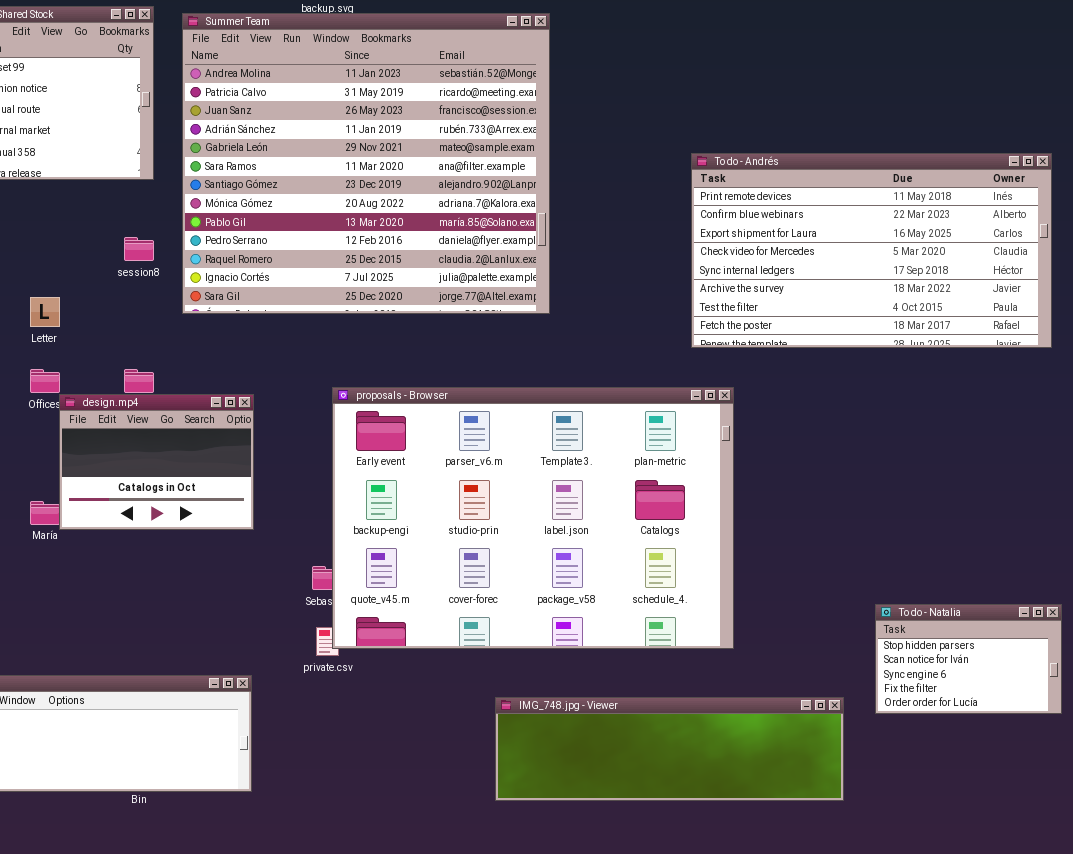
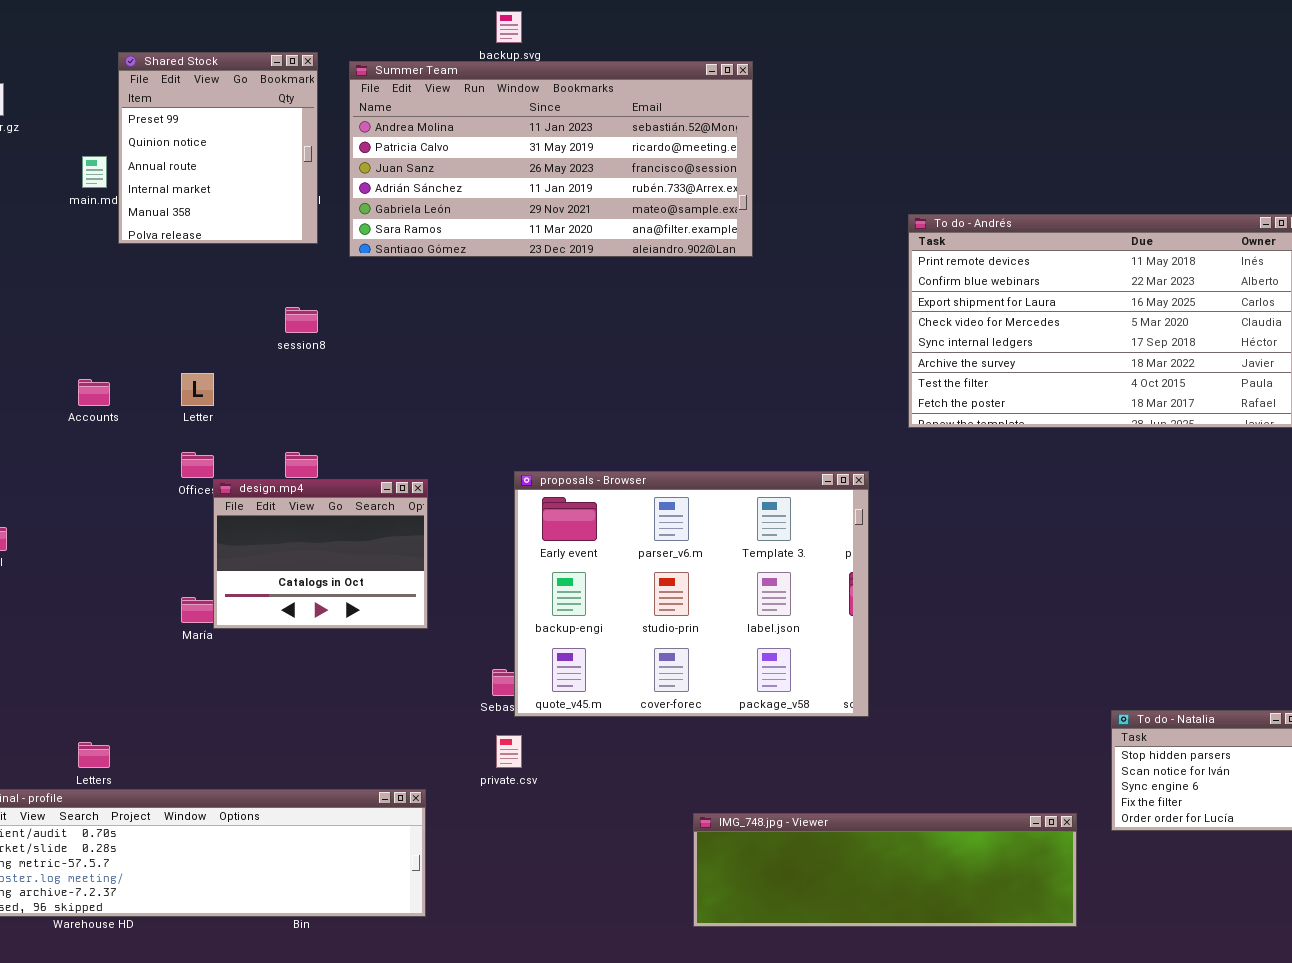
Summer Team: [182,13,550,314] -> [349,61,753,257], resized
proposals - Browser: [332,387,734,649] -> [514,471,869,717], resized

